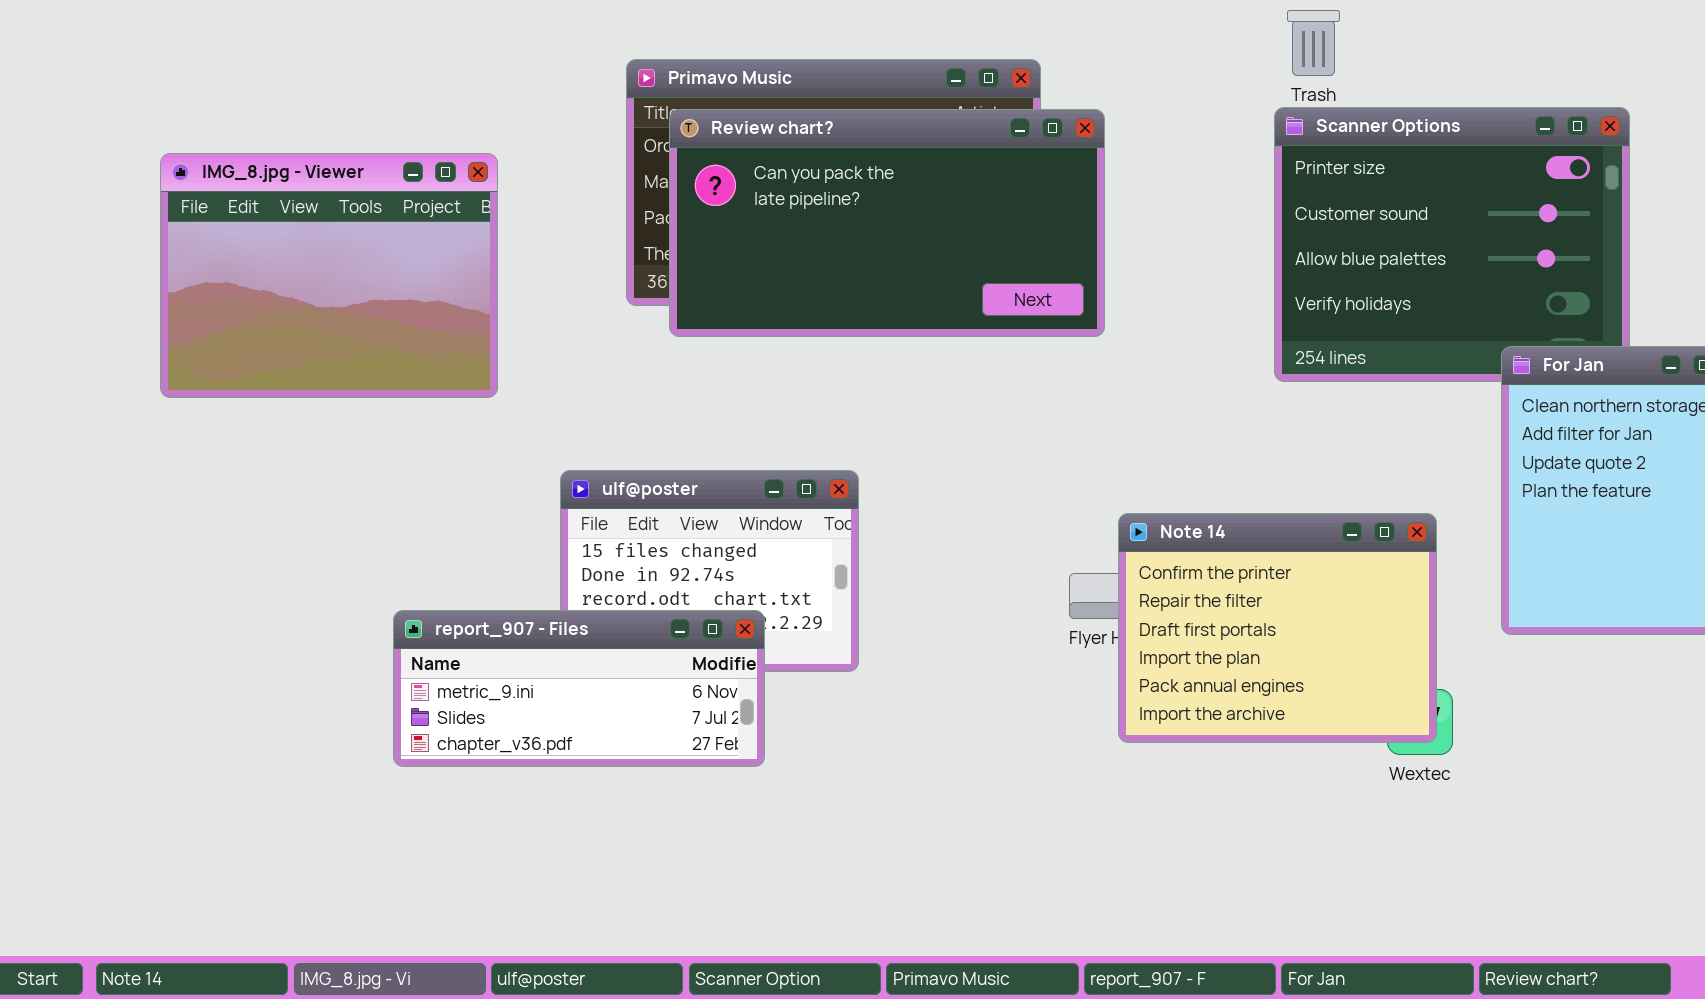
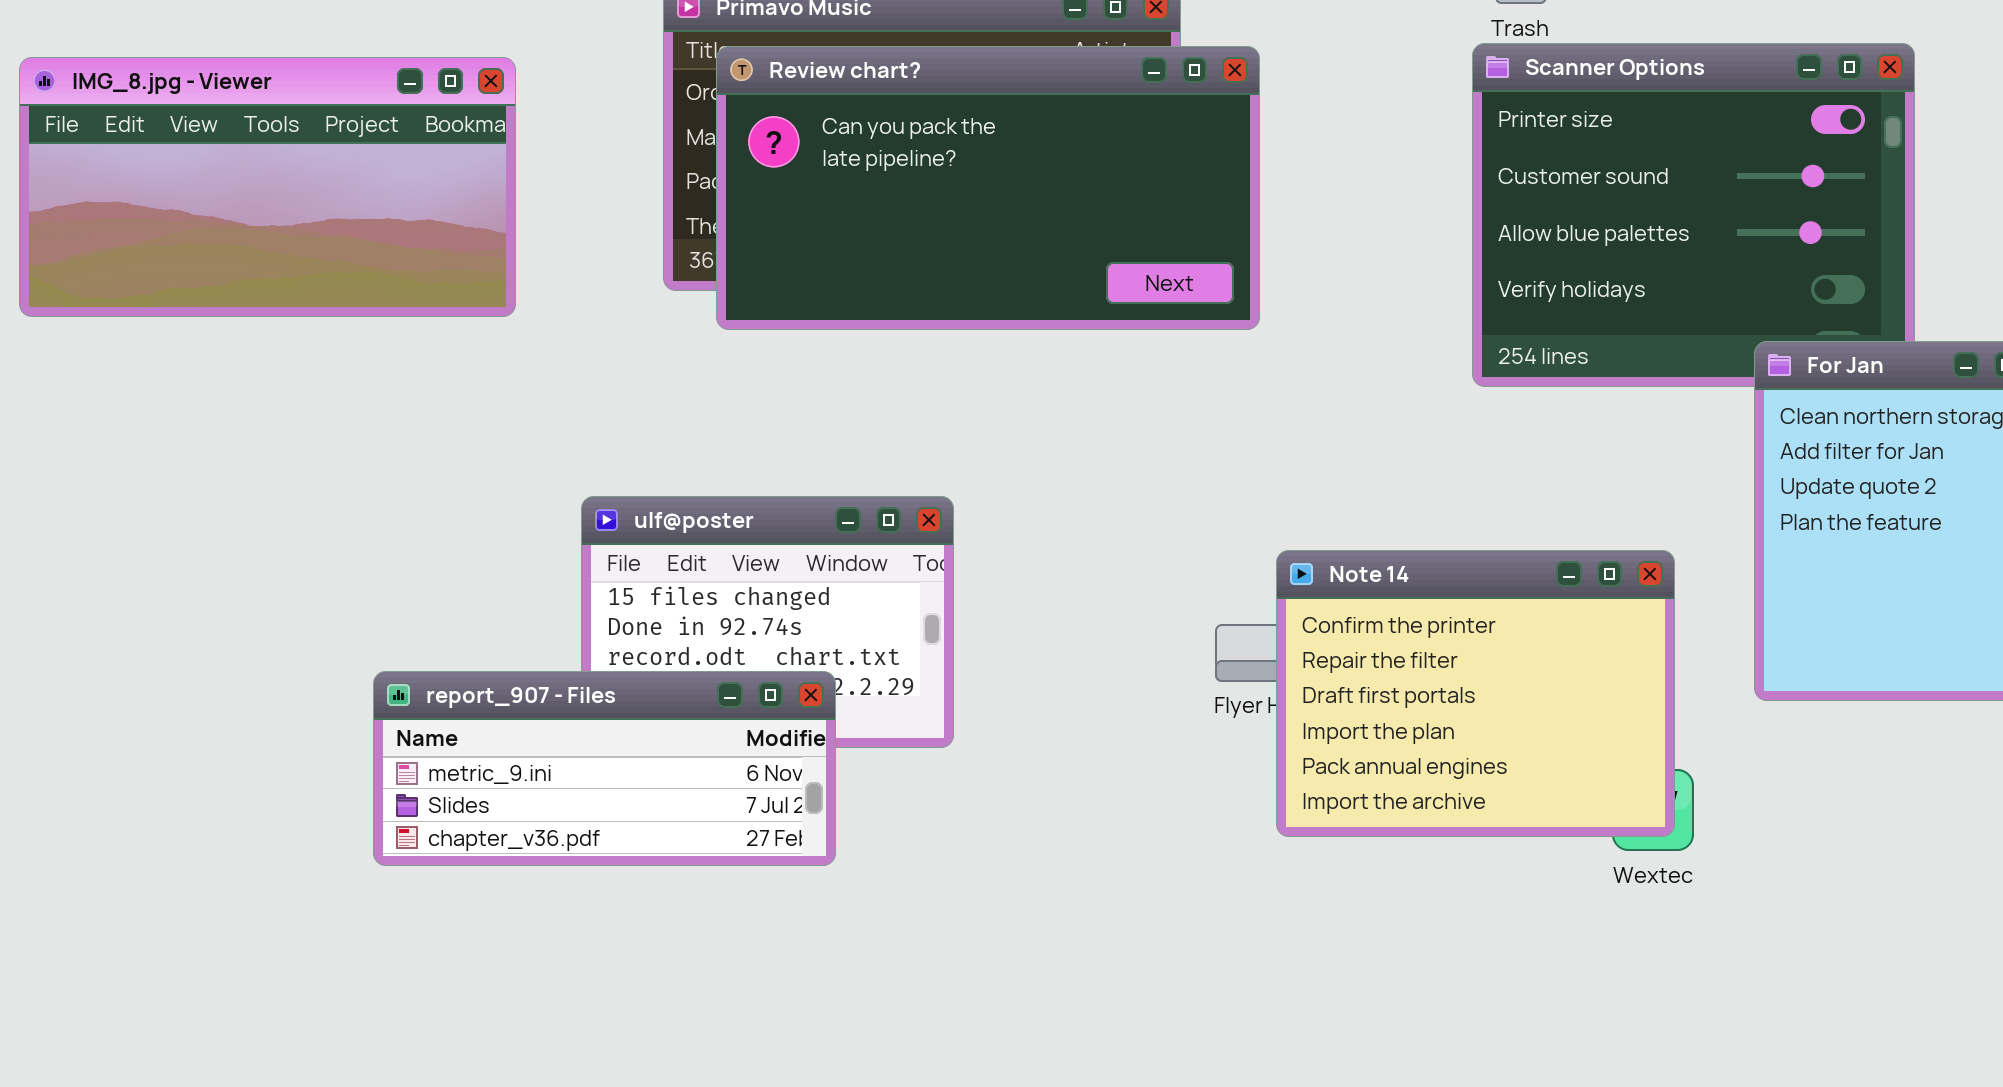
IMG_8.jpg - Viewer: [160,153,498,398] -> [19,57,516,317], moved, resized

